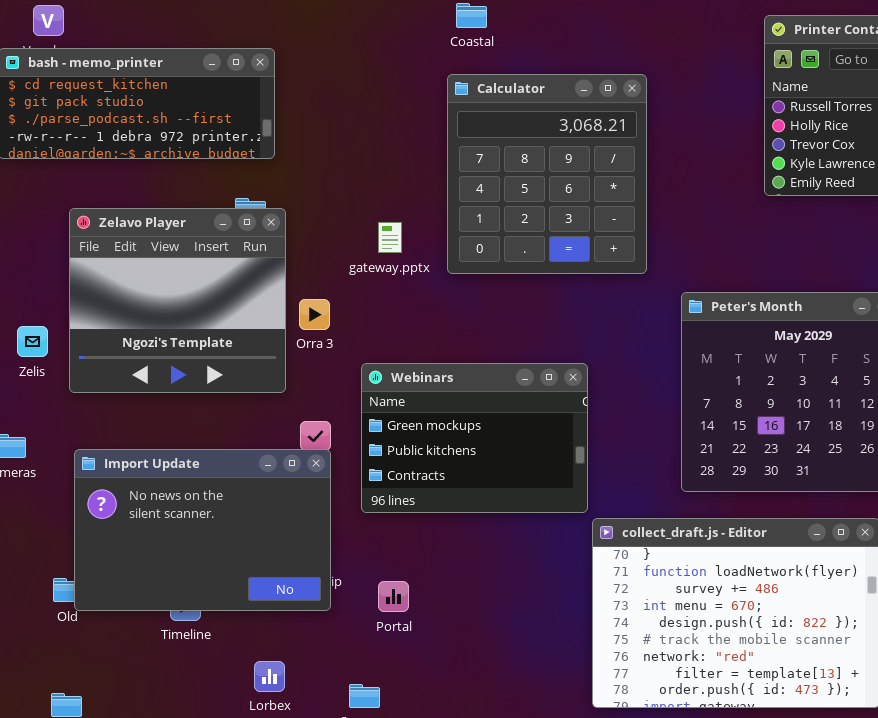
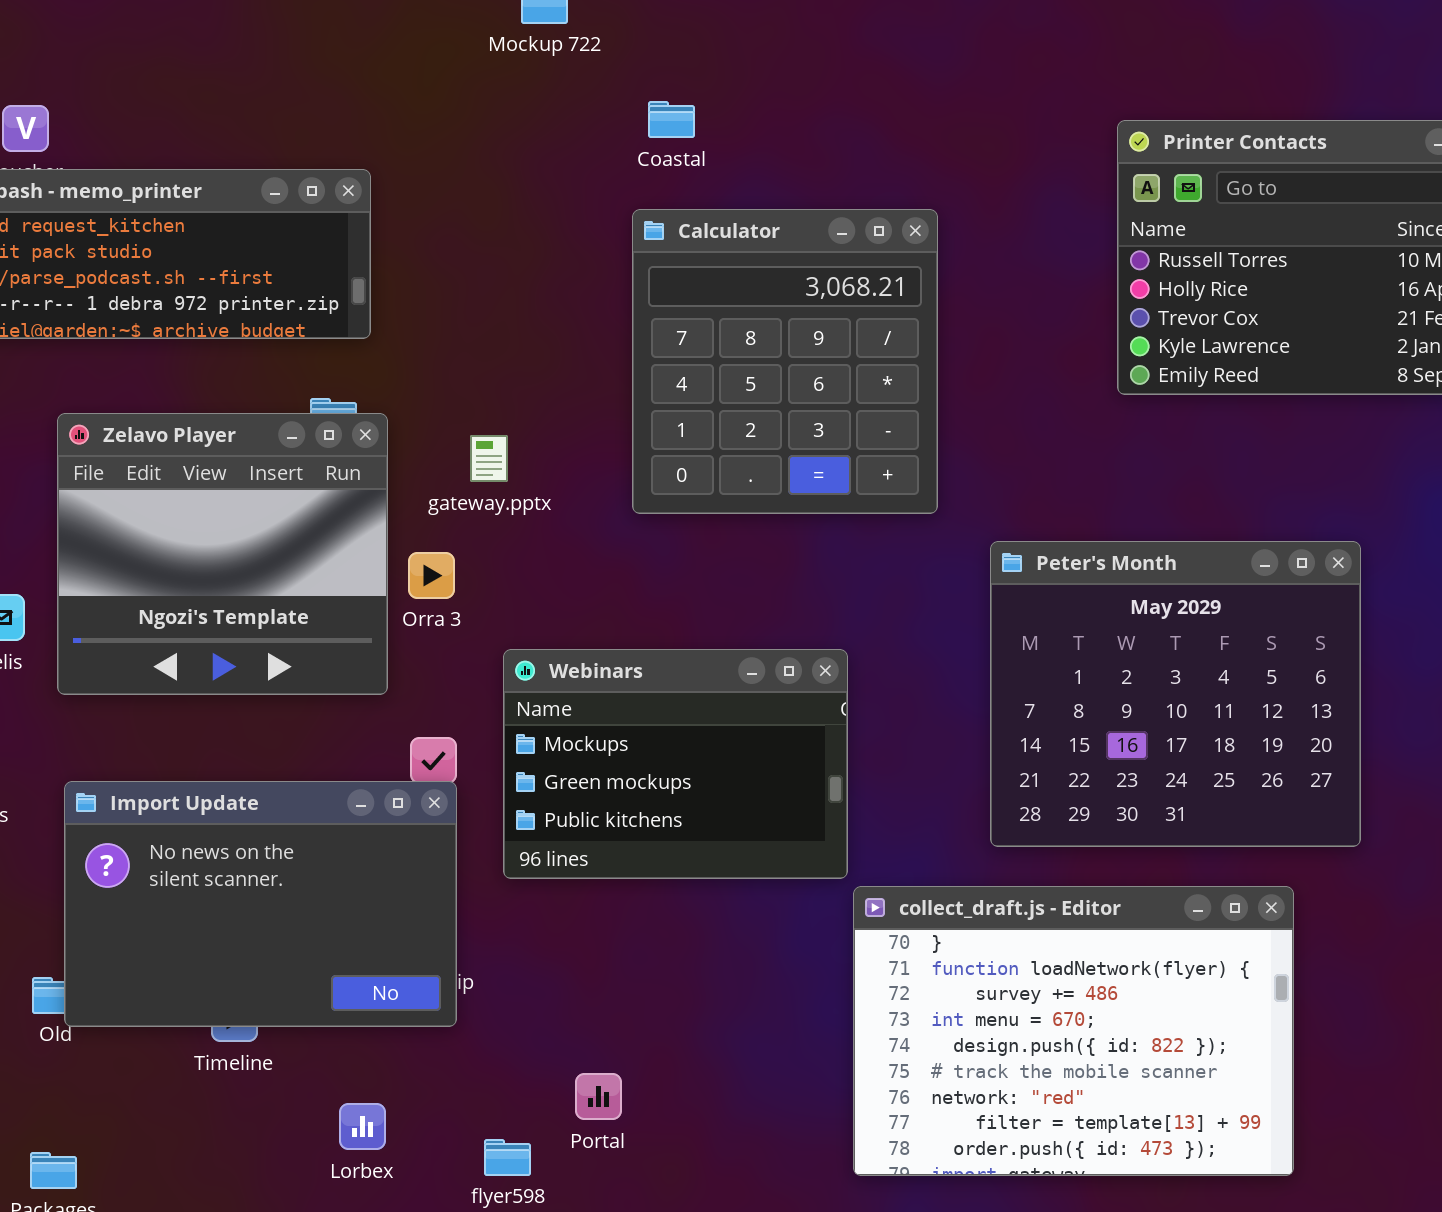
gateway.pptx: [378,222,402,253] -> [470,435,508,482], moved
Webinars: [361,363,588,513] -> [503,649,848,879], scrolled up 1 row
Portal: [378,581,409,612] -> [575,1073,622,1120], moved

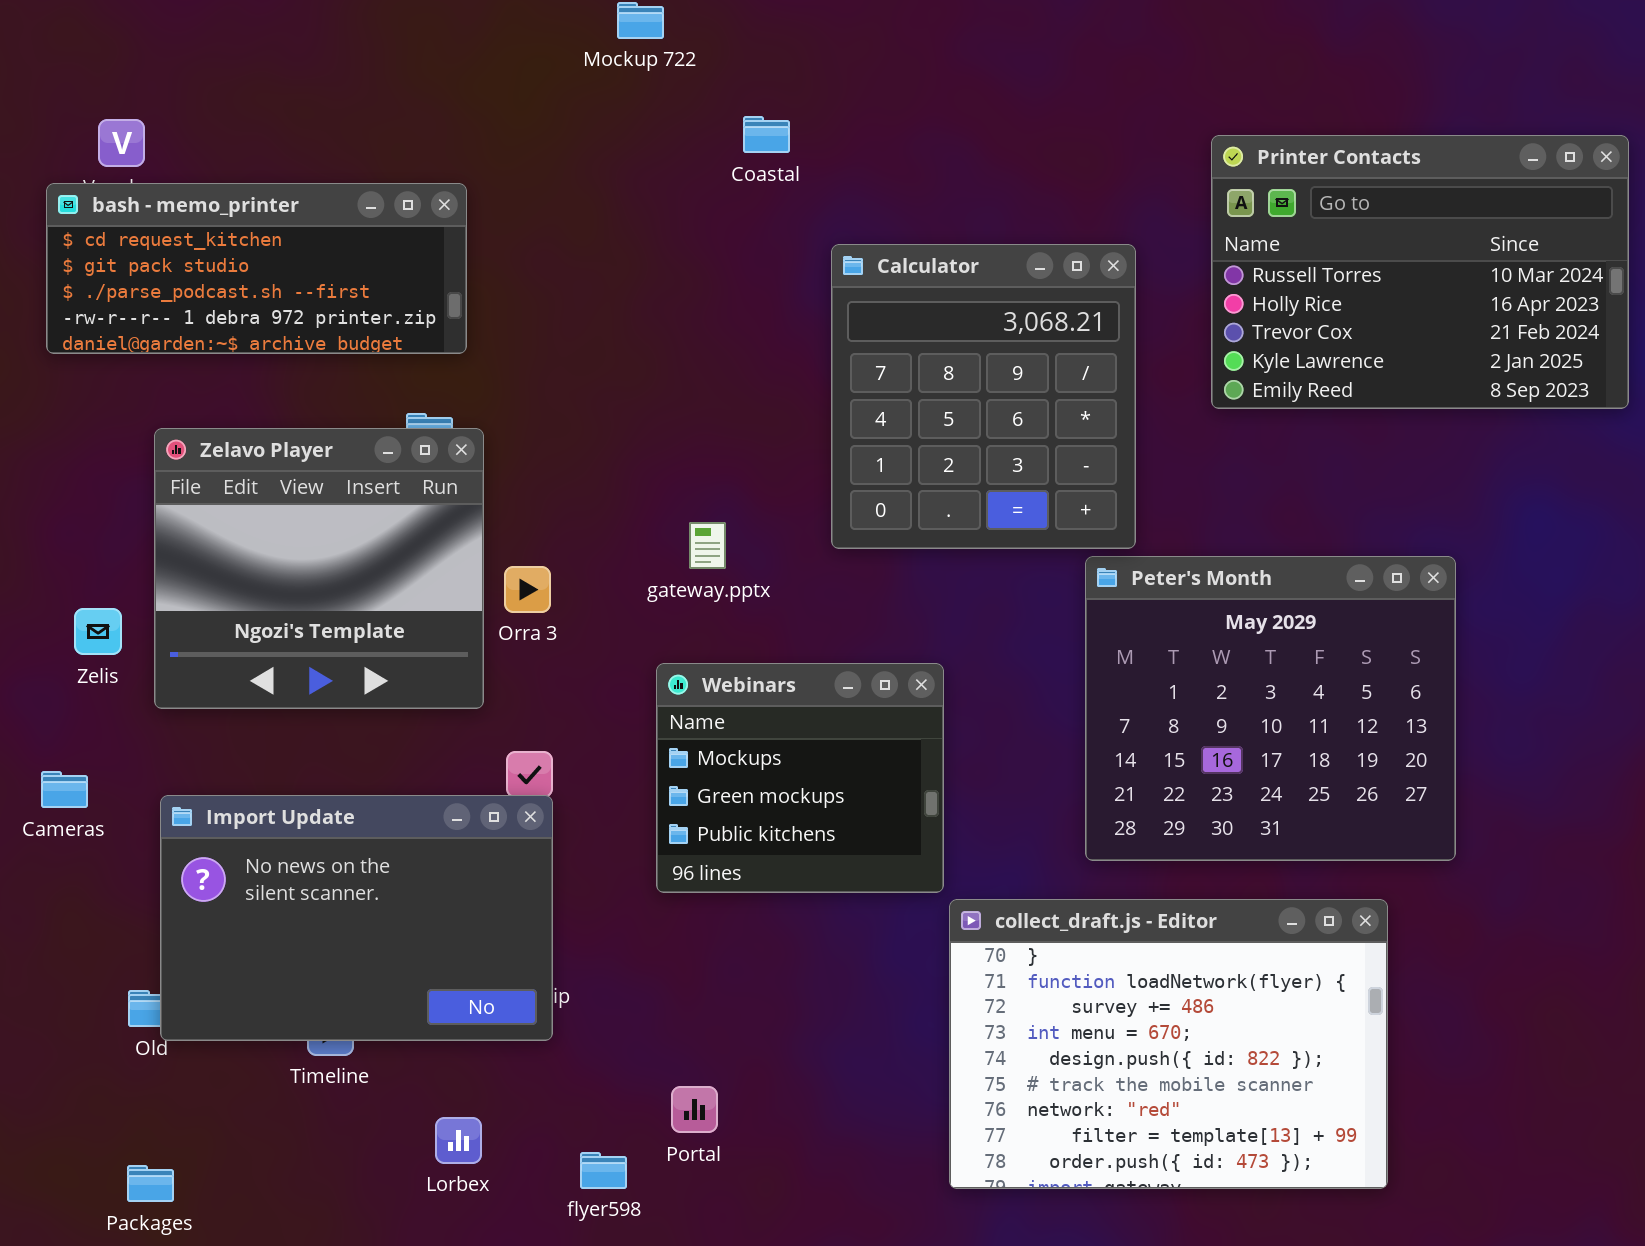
Calculator: [632,209,938,514] -> [831,244,1136,549], moved
gateway.pptx: [470,435,508,482] -> [689,522,726,569], moved
Webinars: [503,649,848,879] -> [656,663,944,893], resized

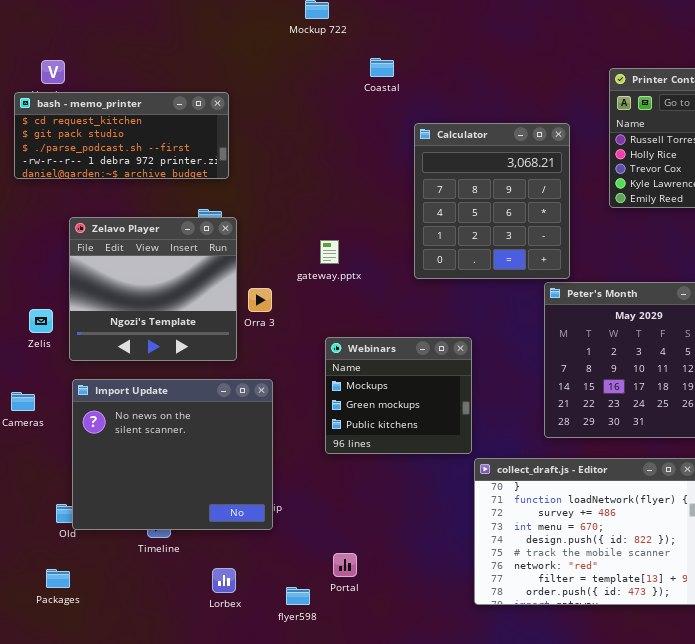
gateway.pptx: [689,522,726,569] -> [320,240,339,264], moved
Import Update: [160,795,553,1041] -> [72,379,273,530], resized
Packages: [127,1165,174,1202] -> [46,569,70,588], moved

